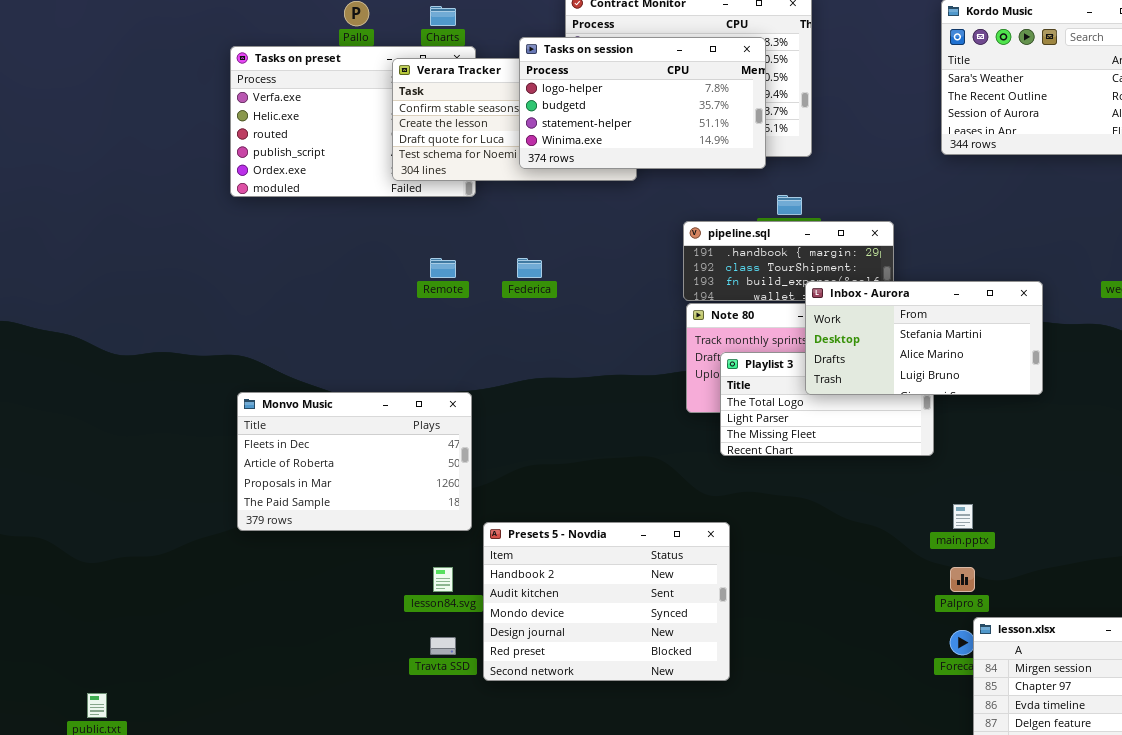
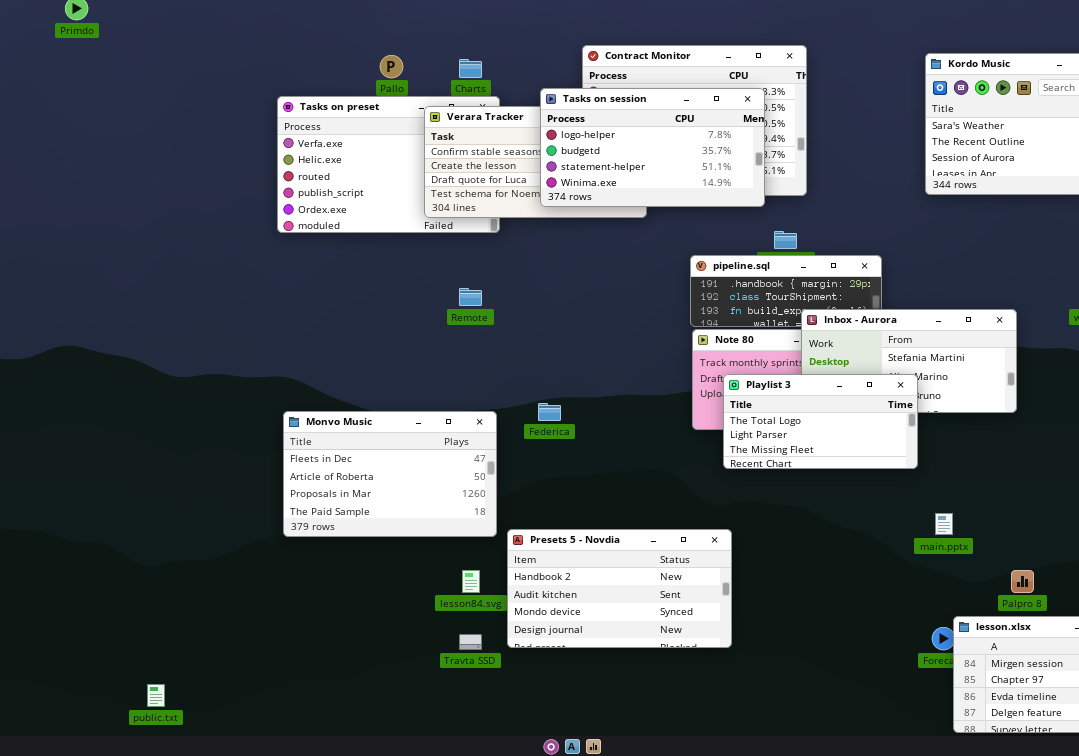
Federica: [517,258,542,278] -> [538,403,561,421], moved
Playlist 3: [720,352,934,456] -> [723,374,918,469], raised
Presets 5 - Novdia: [483,522,730,681] -> [507,529,732,648], resized
Palpro 8: [950,567,975,592] -> [1011,570,1034,593], moved

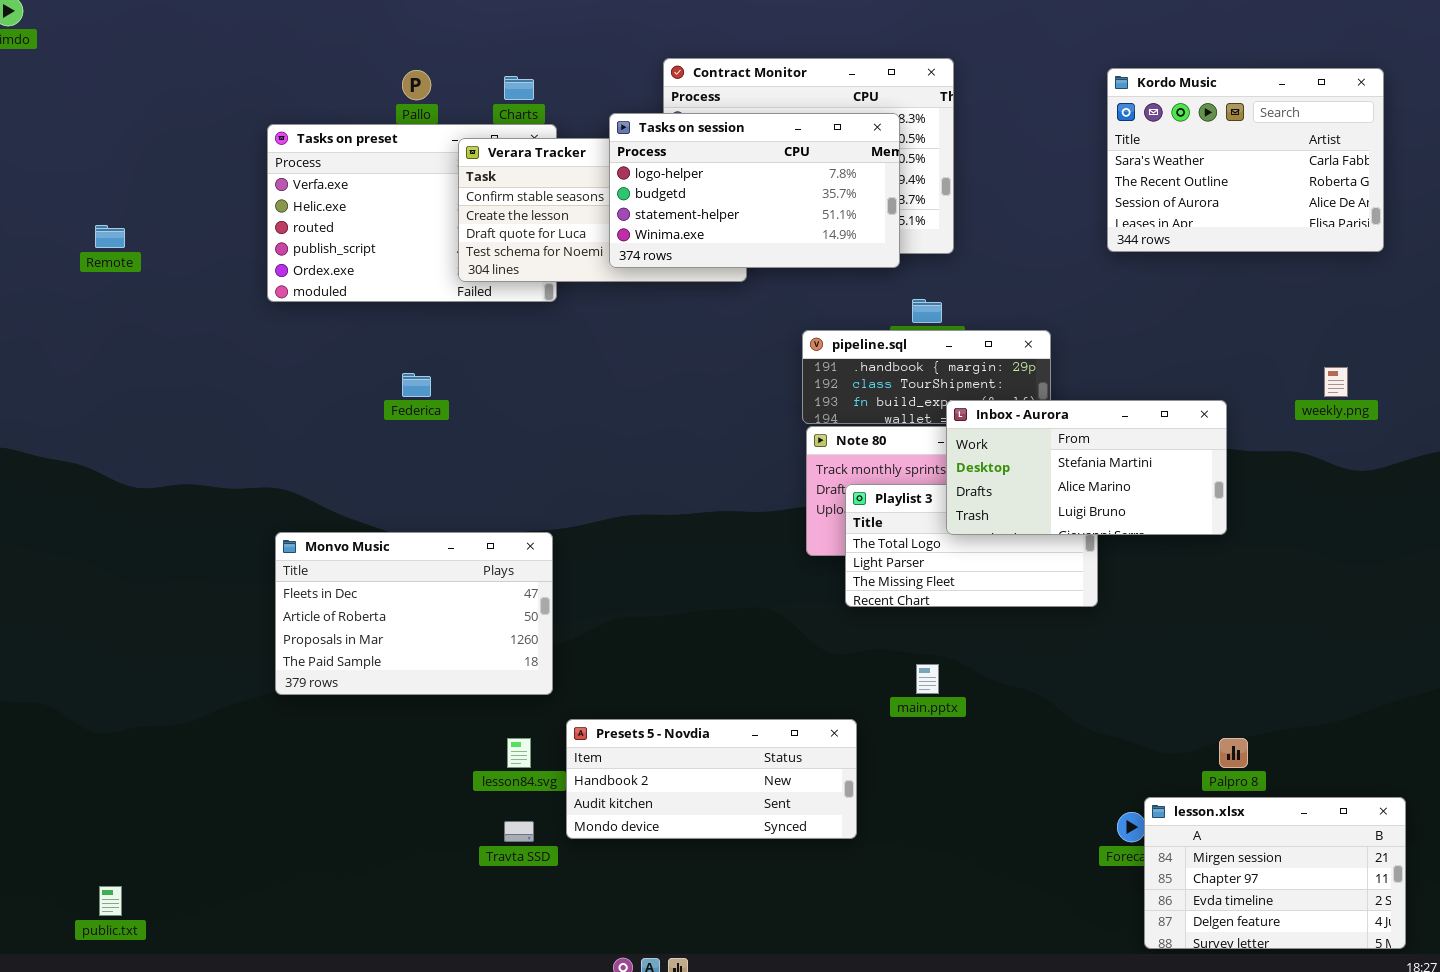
Remote: [459,288,482,306] -> [95,225,125,248], moved
Inbox - Aurora: [801,309,1017,413] -> [946,400,1227,535], raised
Federica: [538,403,561,421] -> [402,373,431,397], moved
main.pptx: [935,513,953,535] -> [916,664,939,694], moved
Presets 5 - Novdia: [507,529,732,648] -> [566,719,857,839], resized

